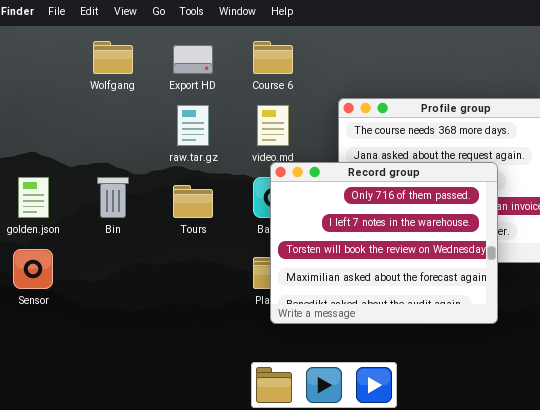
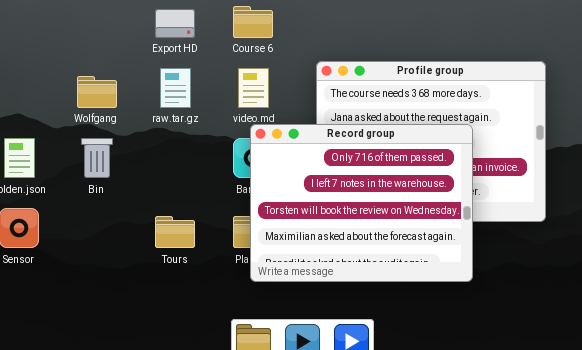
Wolfgang: [93,41,133,74] -> [77,76,117,108], moved
Tours: [173,185,213,218] -> [155,216,195,248], moved

